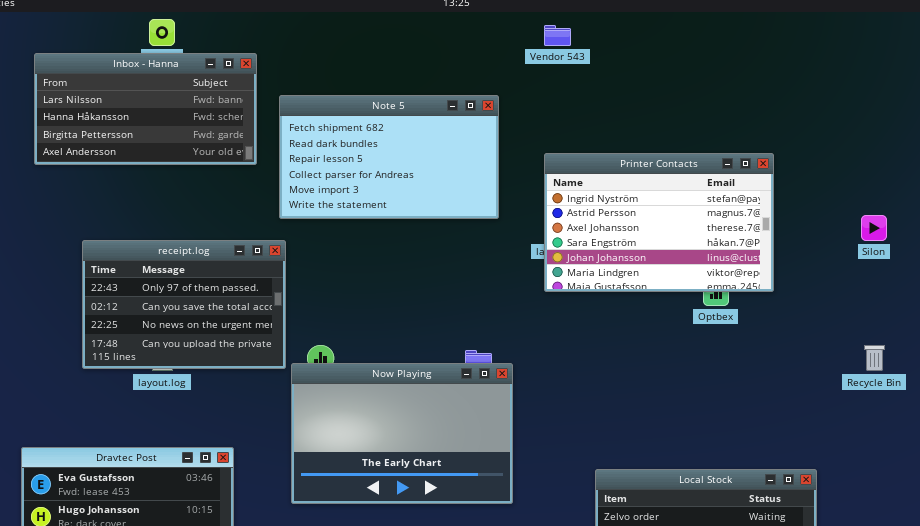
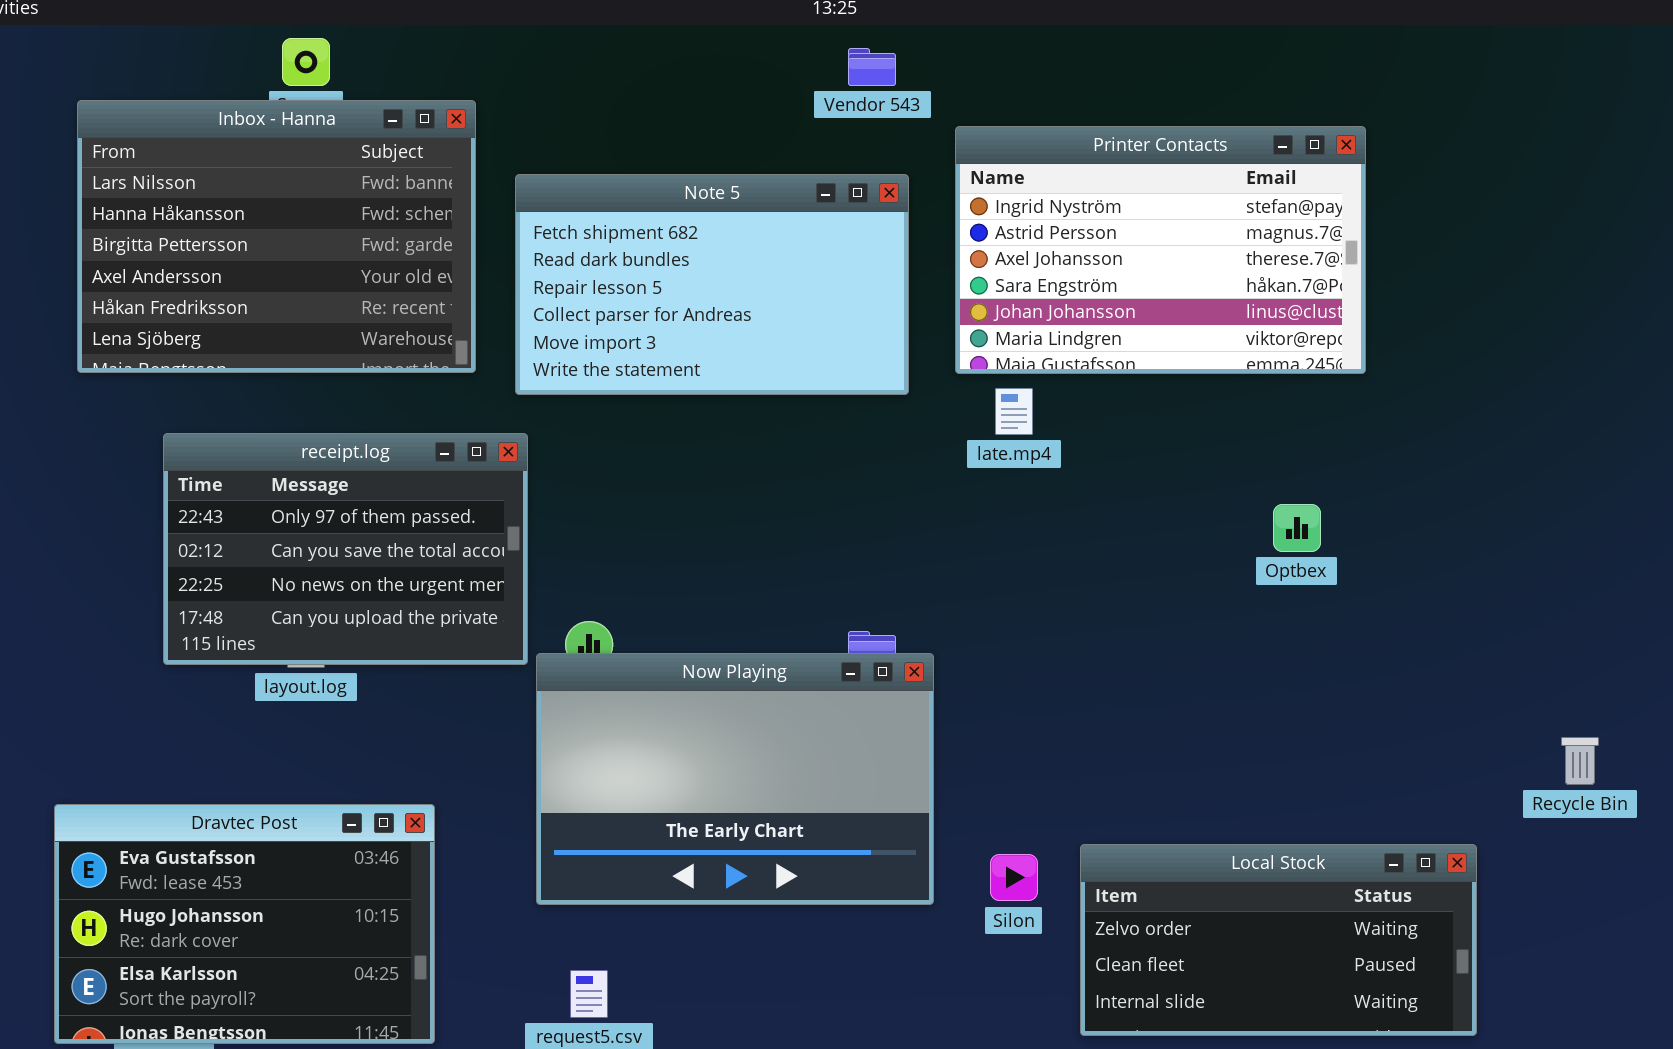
Vendor 543: [544,25,571,46] -> [848,48,896,86], moved
Inbox - Hanna: [34,53,257,165] -> [77,100,476,373], resized
Printer Contacts: [544,153,774,292] -> [955,126,1366,374], moved
Silon: [861,215,887,241] -> [990,854,1038,901], moved
Recycle Bin: [864,345,885,371] -> [1561,737,1599,785], moved

